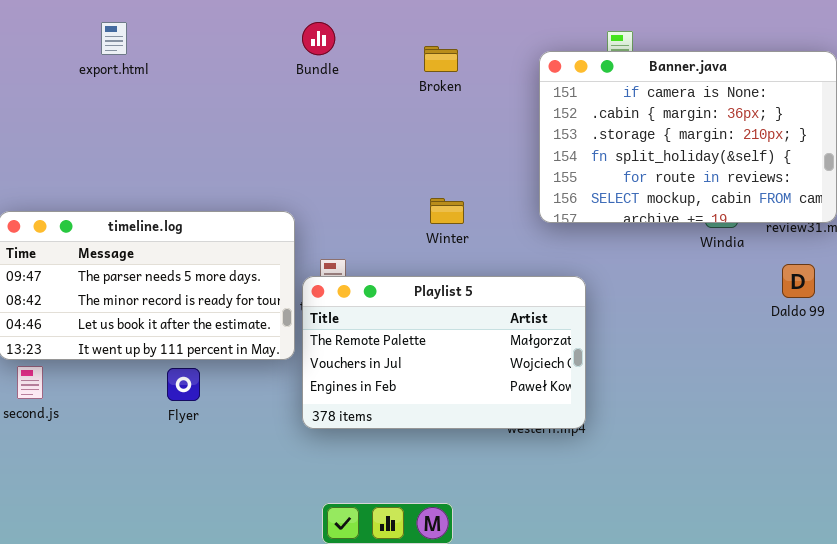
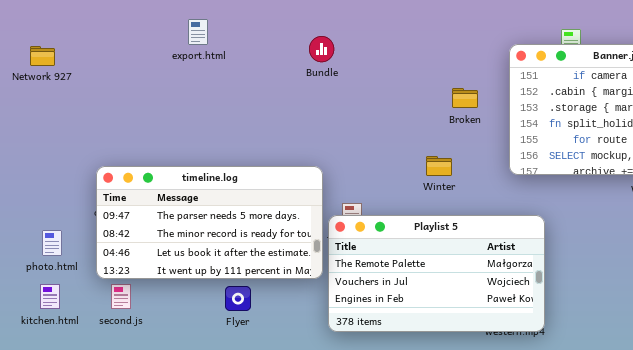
export.html: [101,22,127,55] -> [188,19,208,45], moved
Bundle: [302,22,335,55] -> [309,36,334,62], moved
Broken: [424,46,458,72] -> [452,88,478,108], moved

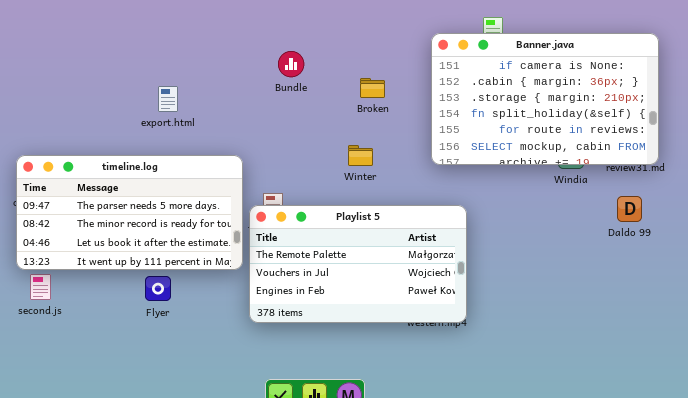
export.html: [188,19,208,45] -> [158,86,178,112], moved
Bundle: [309,36,334,62] -> [278,51,304,77], moved
Broken: [452,88,478,108] -> [360,78,385,98], moved

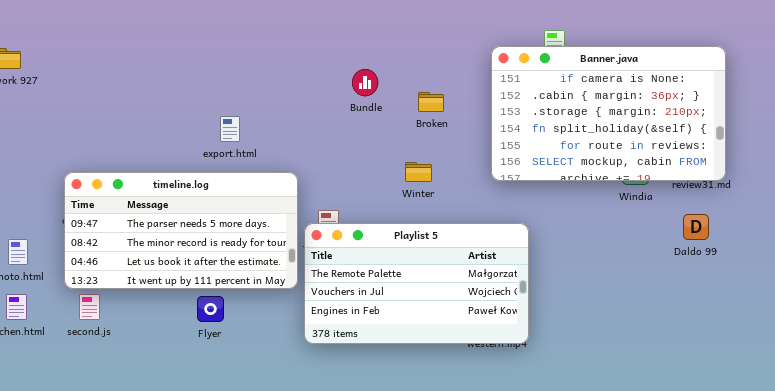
Bundle: [278,51,304,77] -> [352,69,378,96], moved
export.html: [158,86,178,112] -> [220,116,240,142], moved

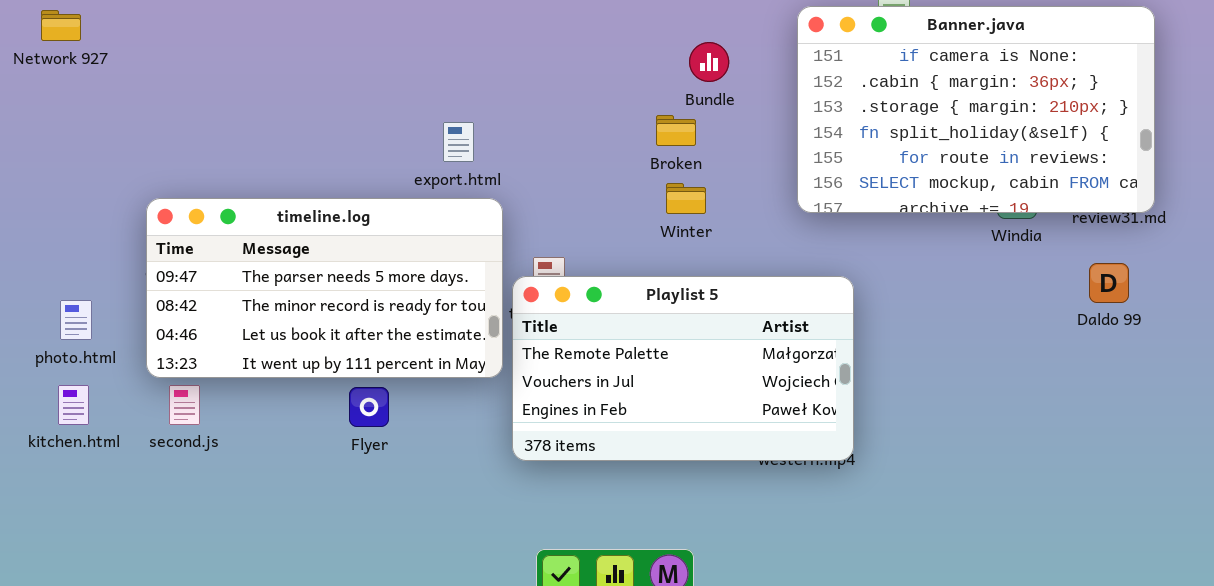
Bundle: [352,69,378,96] -> [689,42,729,82], moved
Broken: [418,92,444,112] -> [656,115,696,146], moved
export.html: [220,116,240,142] -> [443,122,474,162], moved

